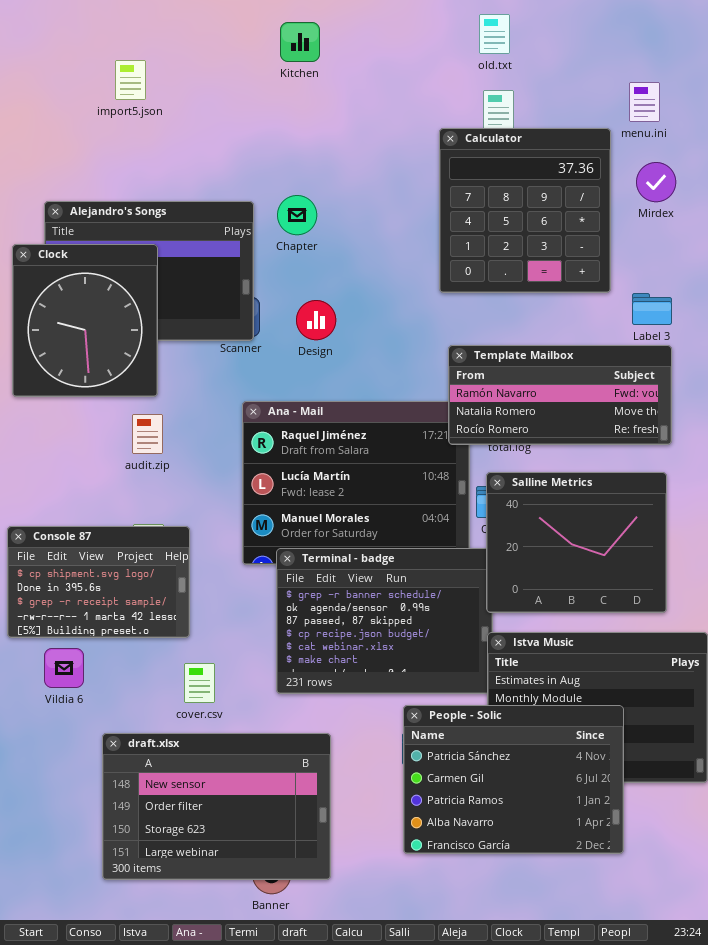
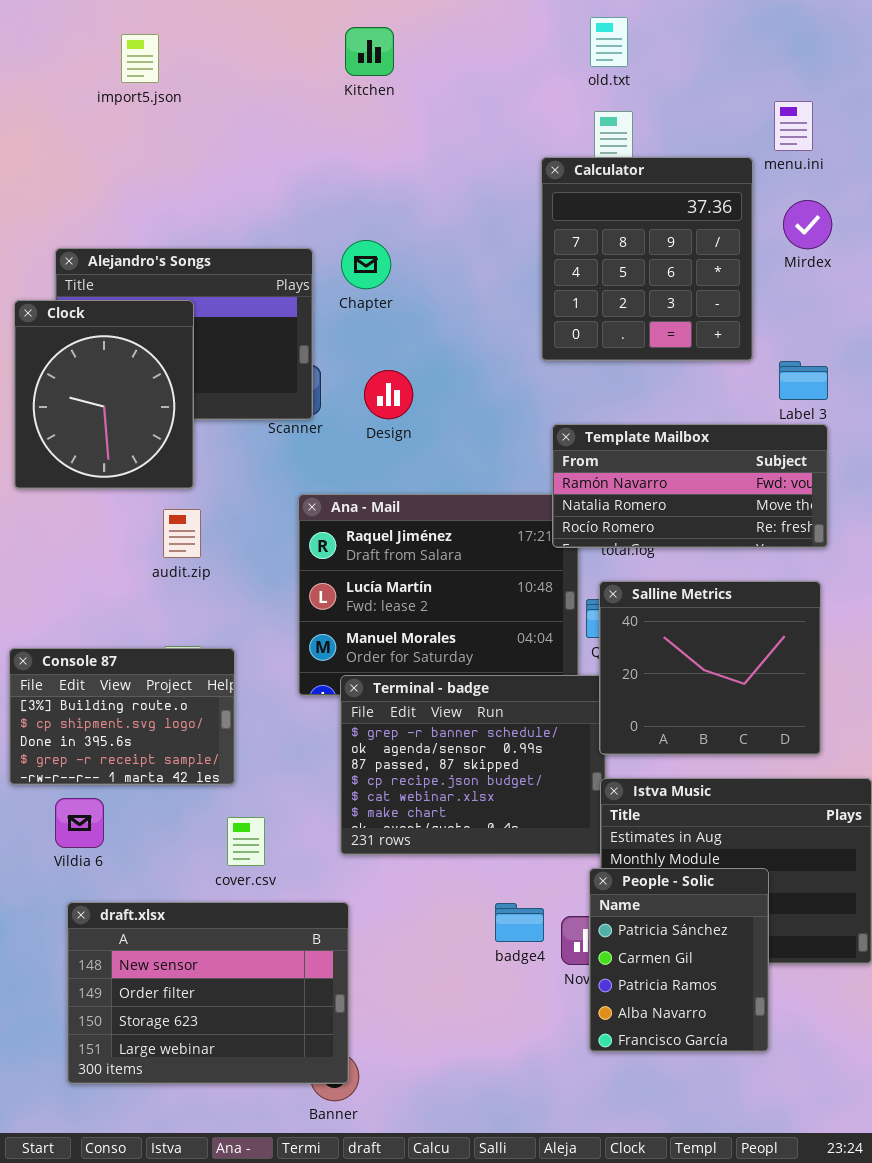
import5.json: [115,60,146,100] -> [121,34,159,83], moved
Console 87: [7,526,190,638] -> [9,648,235,785], scrolled up 1 row
People - Solic: [403,705,624,854] -> [589,868,769,1052], resized
draft.xlsx: [102,733,331,880] -> [67,902,349,1084], moved

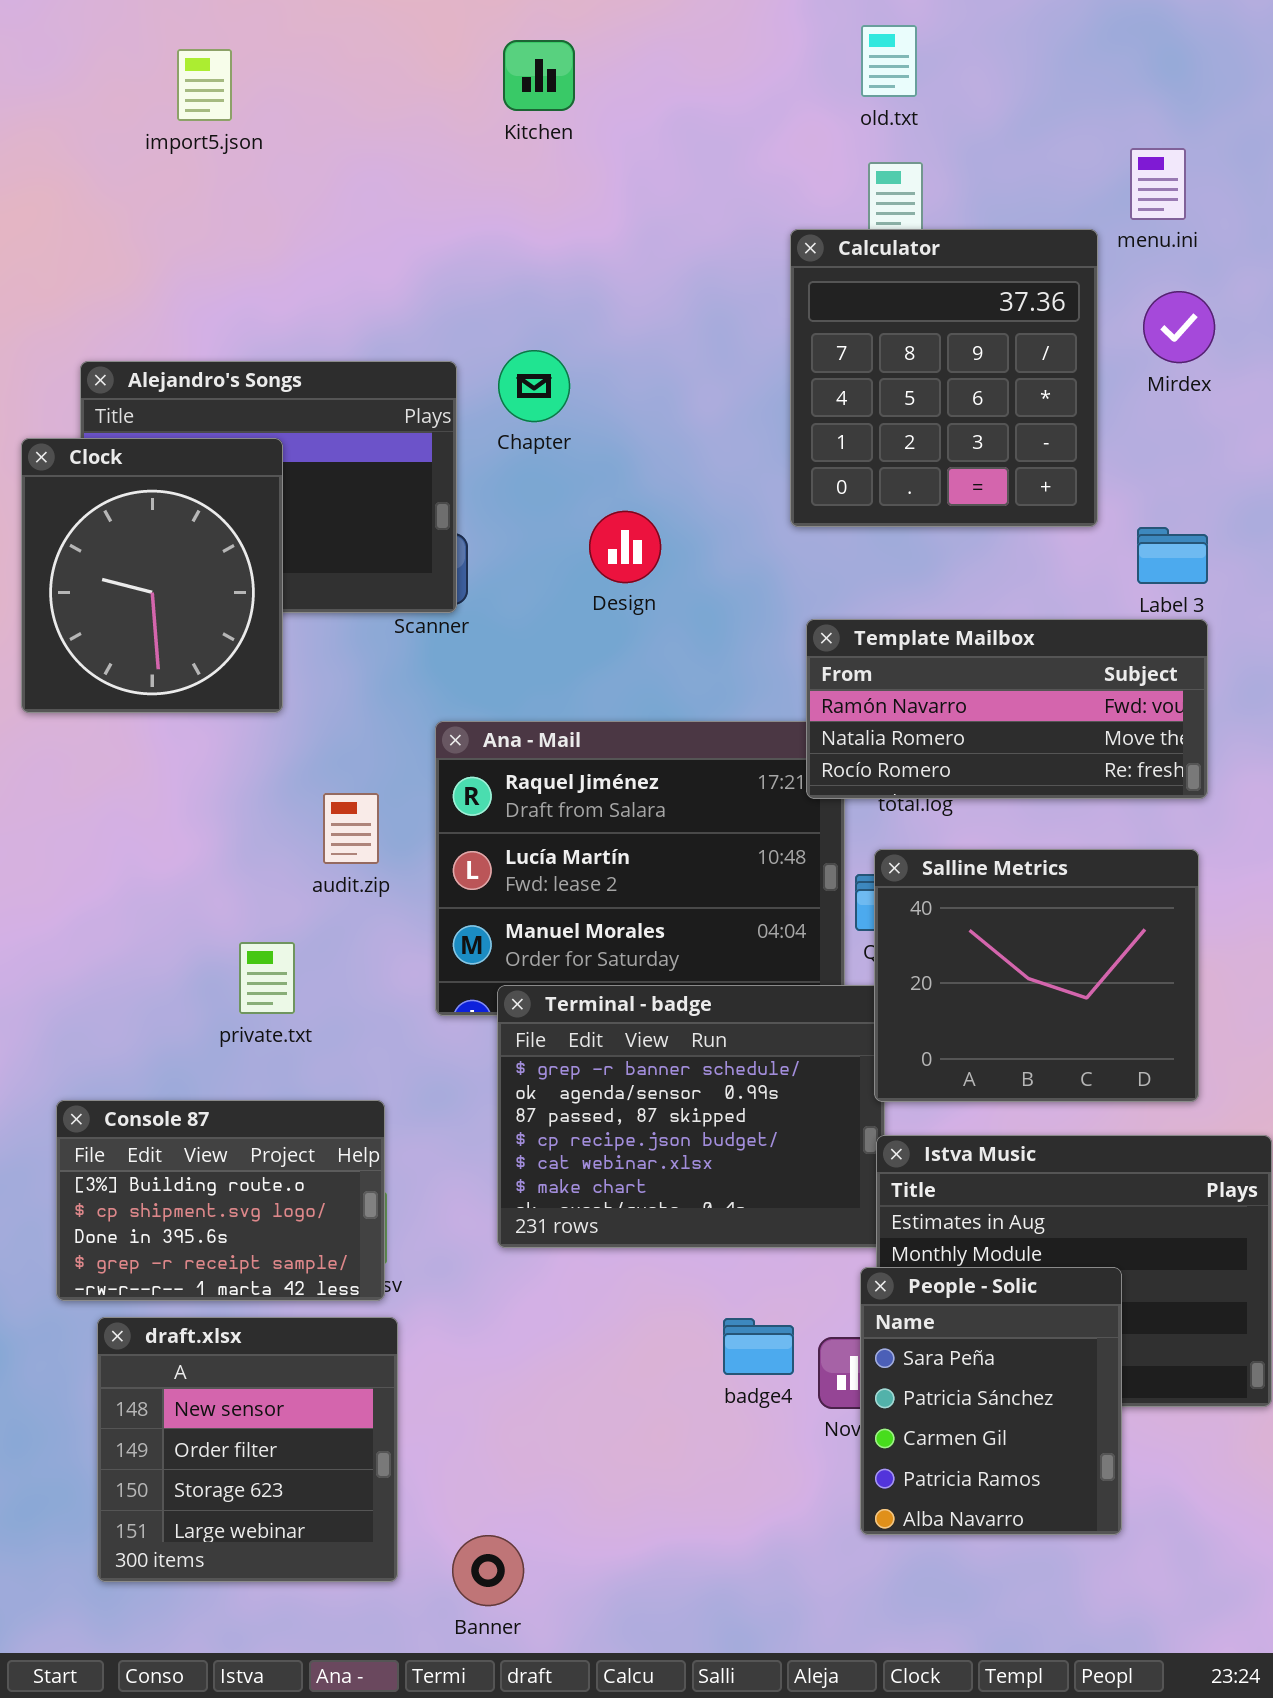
Design: [364,370,413,419] -> [589,511,661,583], moved
audit.zip: [163,509,201,558] -> [323,793,379,864], moved
Console 87: [9,648,235,785] -> [56,1100,385,1301], moved
People - Solic: [589,868,769,1052] -> [860,1267,1122,1535], scrolled up 1 row
draft.xlsx: [67,902,349,1084] -> [97,1317,398,1582], resized

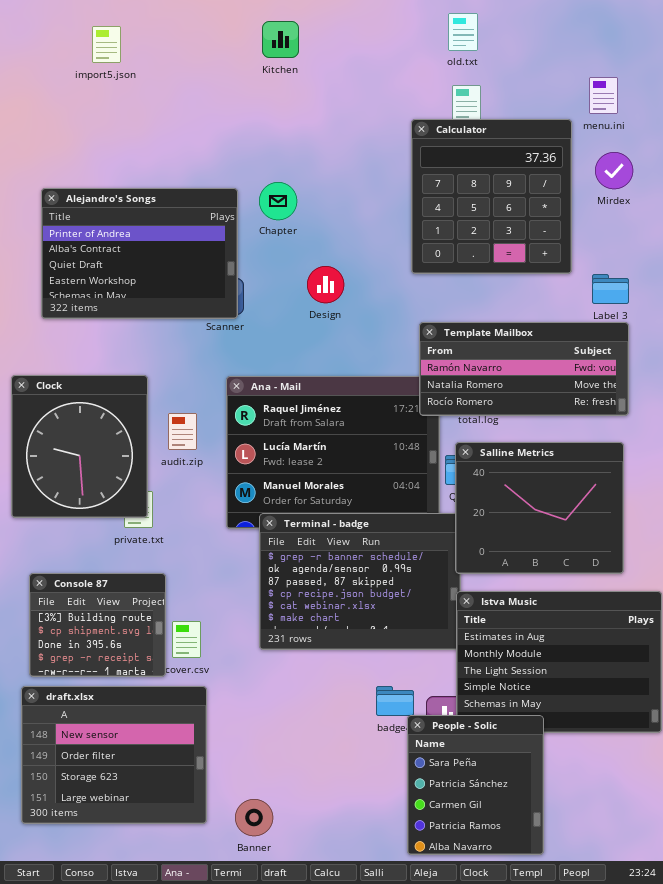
Clock: [21,438,283,713] -> [11,375,148,518], moved
Console 87: [56,1100,385,1301] -> [29,573,166,677], resized
People - Solic: [860,1267,1122,1535] -> [407,715,544,855], moved
draft.xlsx: [97,1317,398,1582] -> [21,686,207,824], resized

